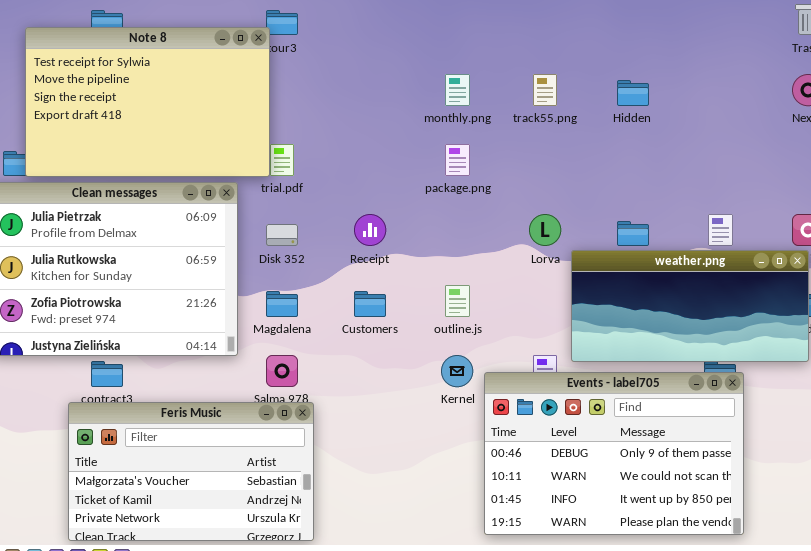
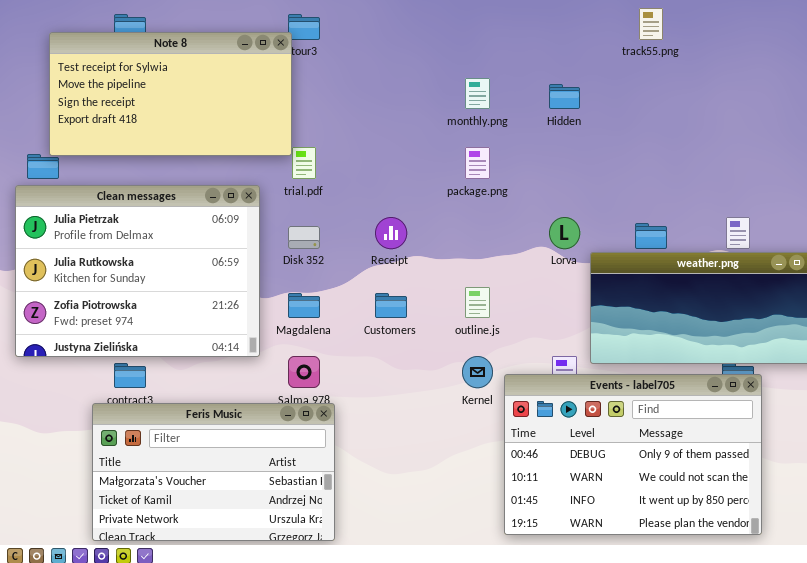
Note 8: [25,27,270,177] -> [49,32,292,156], resized
track55.png: [533,74,557,106] -> [639,8,663,40], moved
Hidden: [617,80,649,106] -> [549,84,580,109], moved

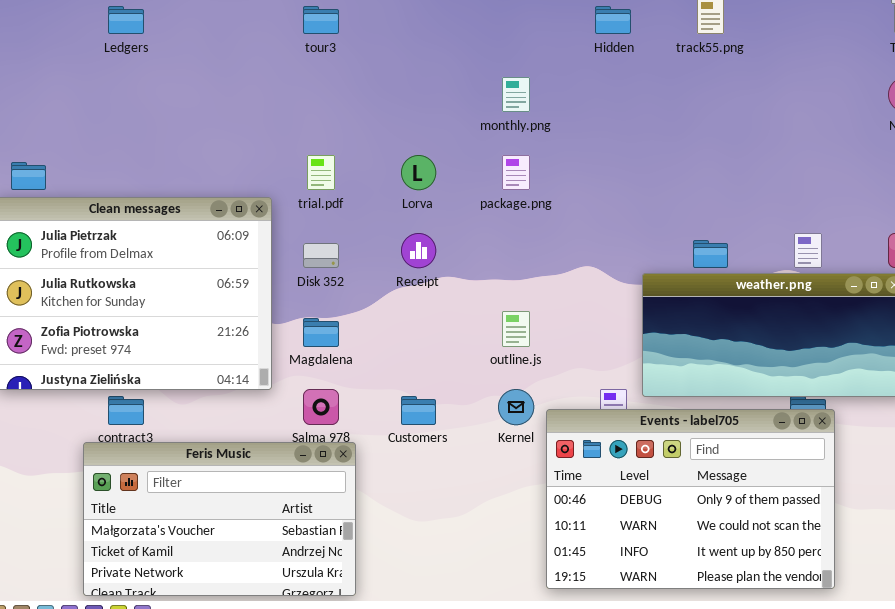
Note 8: [49,32,292,156] -> none, closed
Hidden: [549,84,580,109] -> [595,6,631,34], moved
Lorva: [549,217,580,249] -> [401,155,436,190], moved
Customers: [375,293,407,318] -> [401,396,436,425], moved

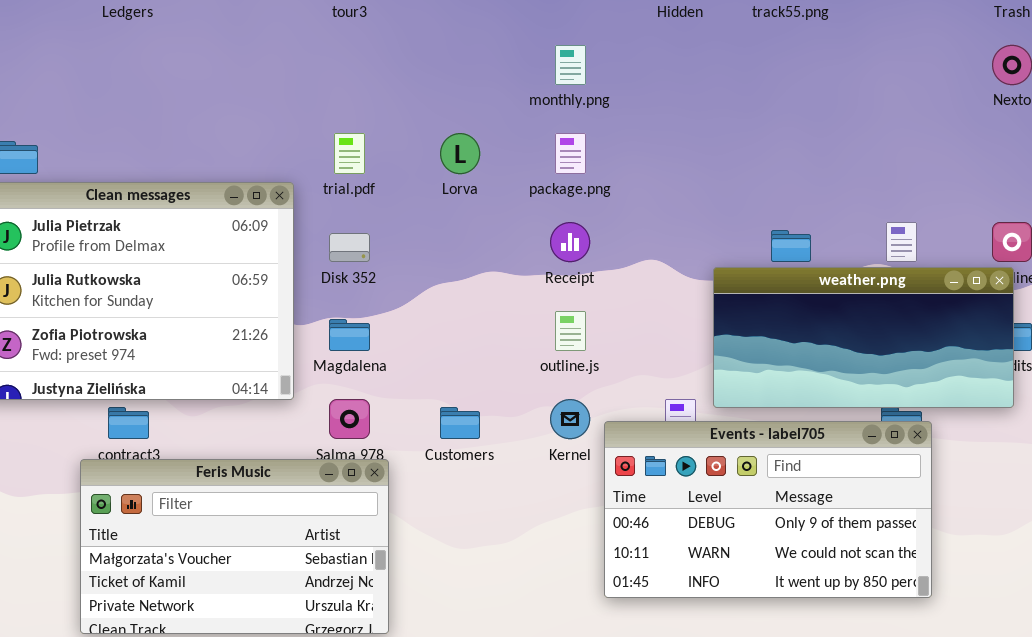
Receipt: [401,233,436,268] -> [550,222,590,262], moved
Events - label705: [546,409,835,589] -> [604,421,932,598], resized

